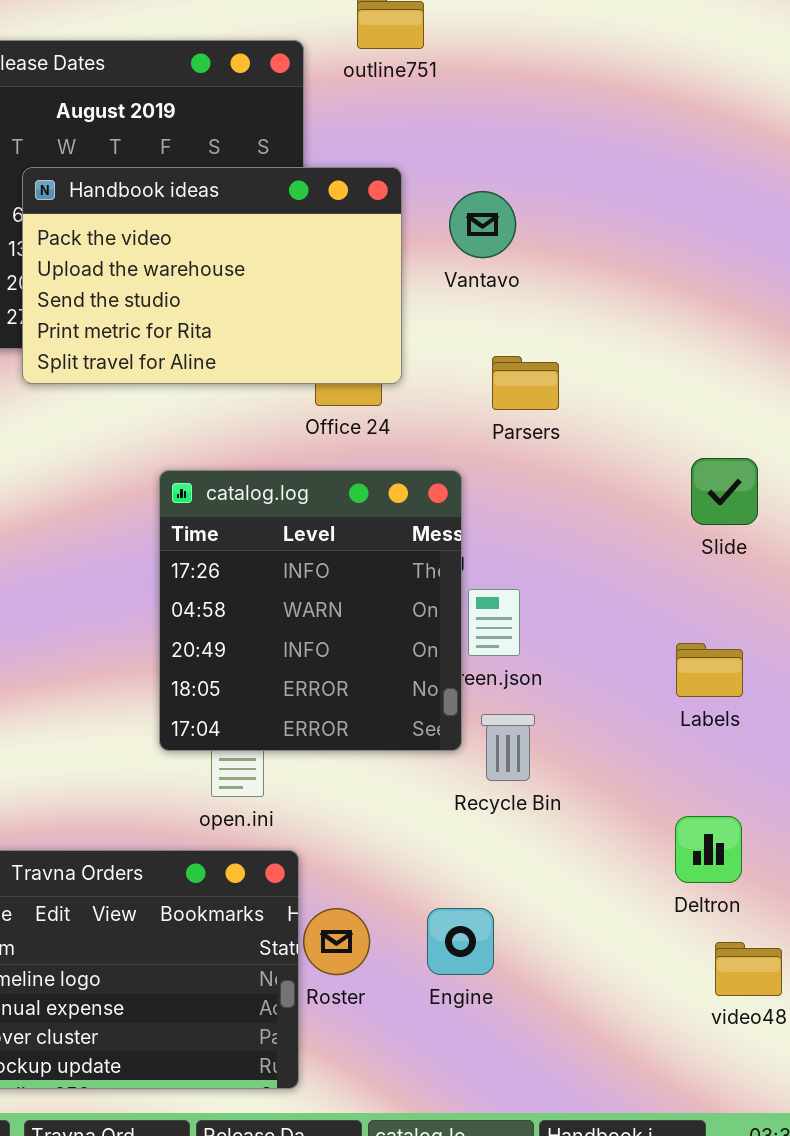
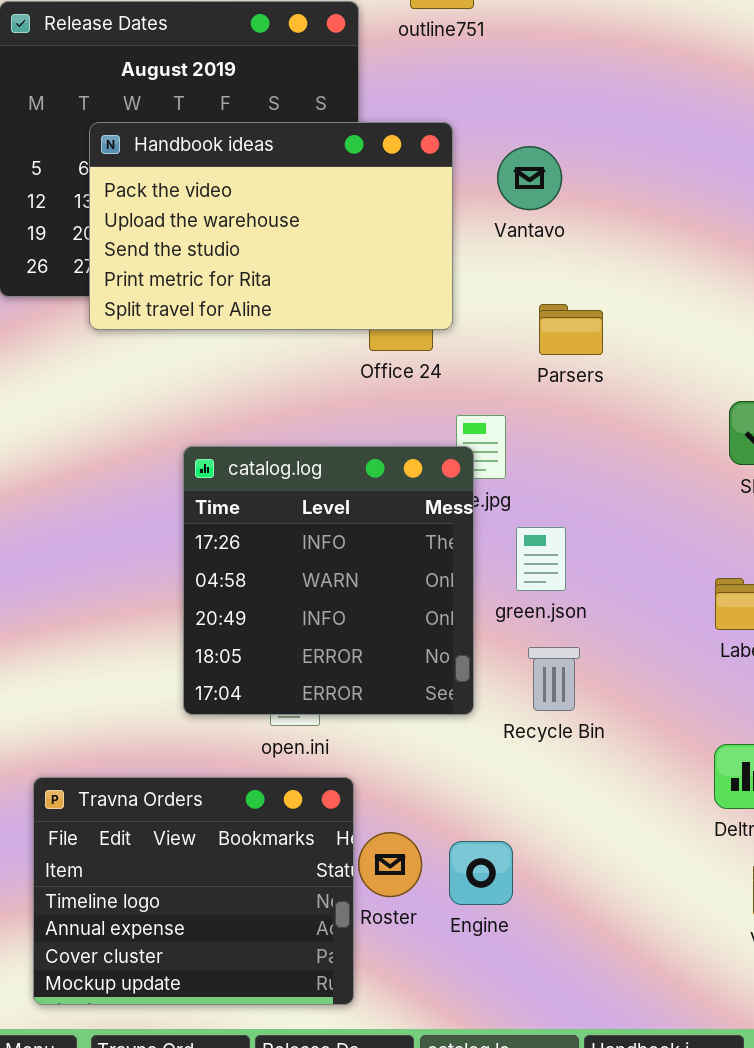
catalog.log: [159,470,462,751] -> [183,446,474,715], moved
Engine: [427,908,494,975] -> [449,841,513,905], moved

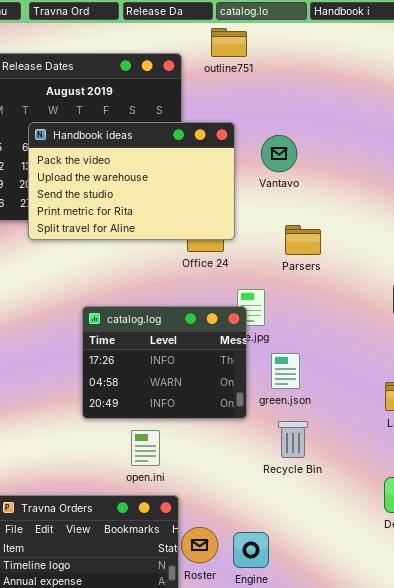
catalog.log: [183,446,474,715] -> [82,306,247,419], resized

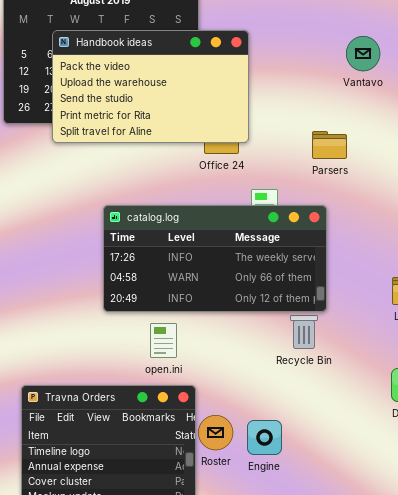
Vantavo: [261,135,297,172] -> [346,36,380,71], moved
Parsers: [285,225,321,255] -> [312,131,347,159], moved
catalog.log: [82,306,247,419] -> [103,205,327,312], resized

